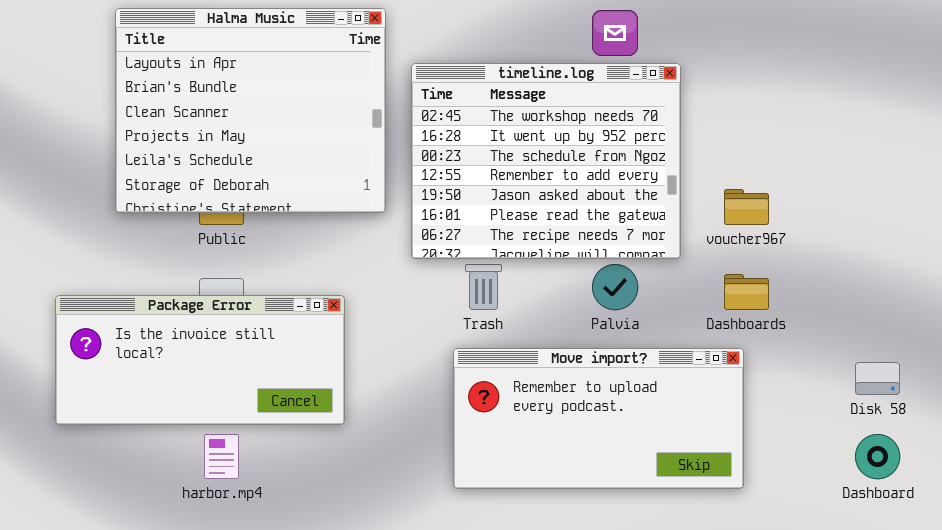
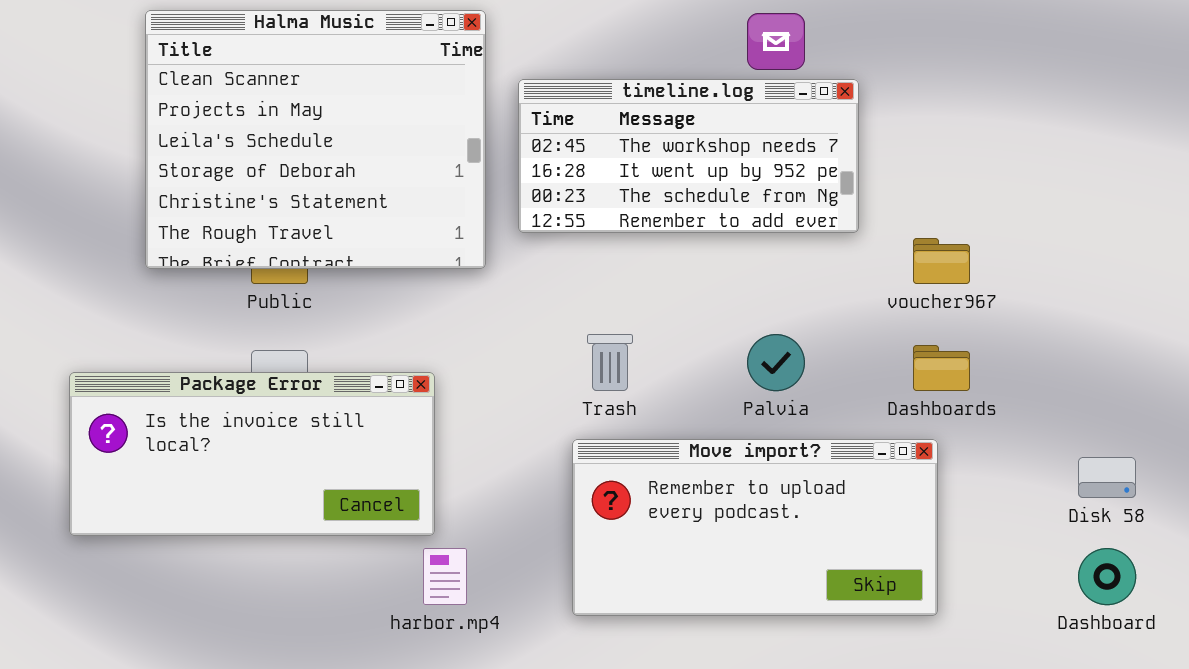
Halma Music: [115,8,386,213] -> [145,10,486,269], scrolled down 2 rows
timeline.log: [411,63,681,259] -> [518,79,859,233], resized
harbor.mp4: [204,434,239,479] -> [423,548,467,605], moved

